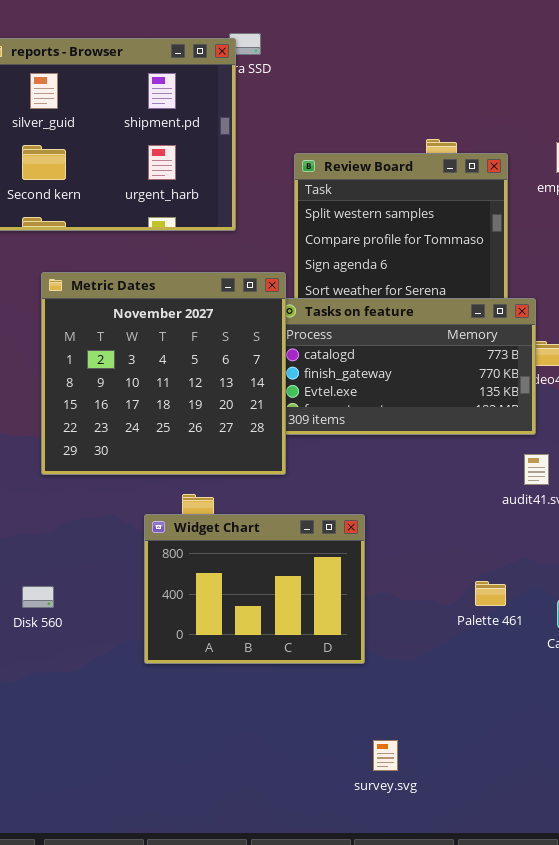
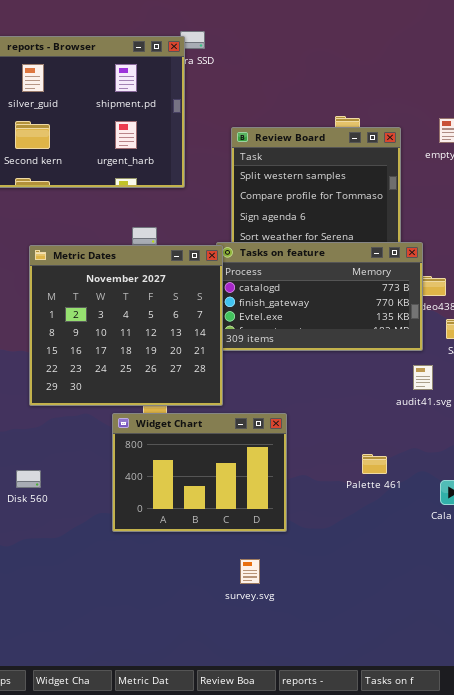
Metric Dates: [41,272,286,475] -> [29,245,223,406], moved
Palette 461: [475,581,506,606] -> [362,454,387,474], moved
survey.svg: [373,740,398,771] -> [240,559,260,584], moved

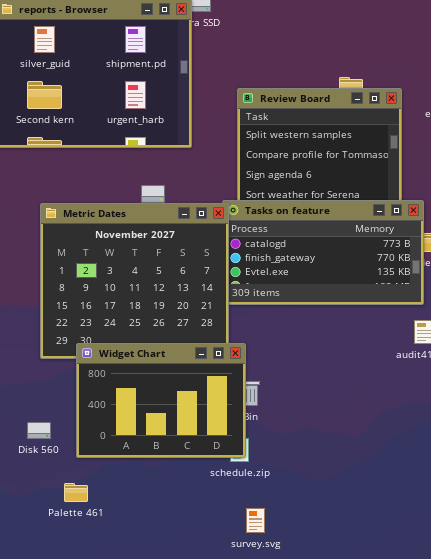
Widget Chart: [112,413,287,532] -> [76,343,246,458], moved
Palette 461: [362,454,387,474] -> [64,483,88,502], moved

